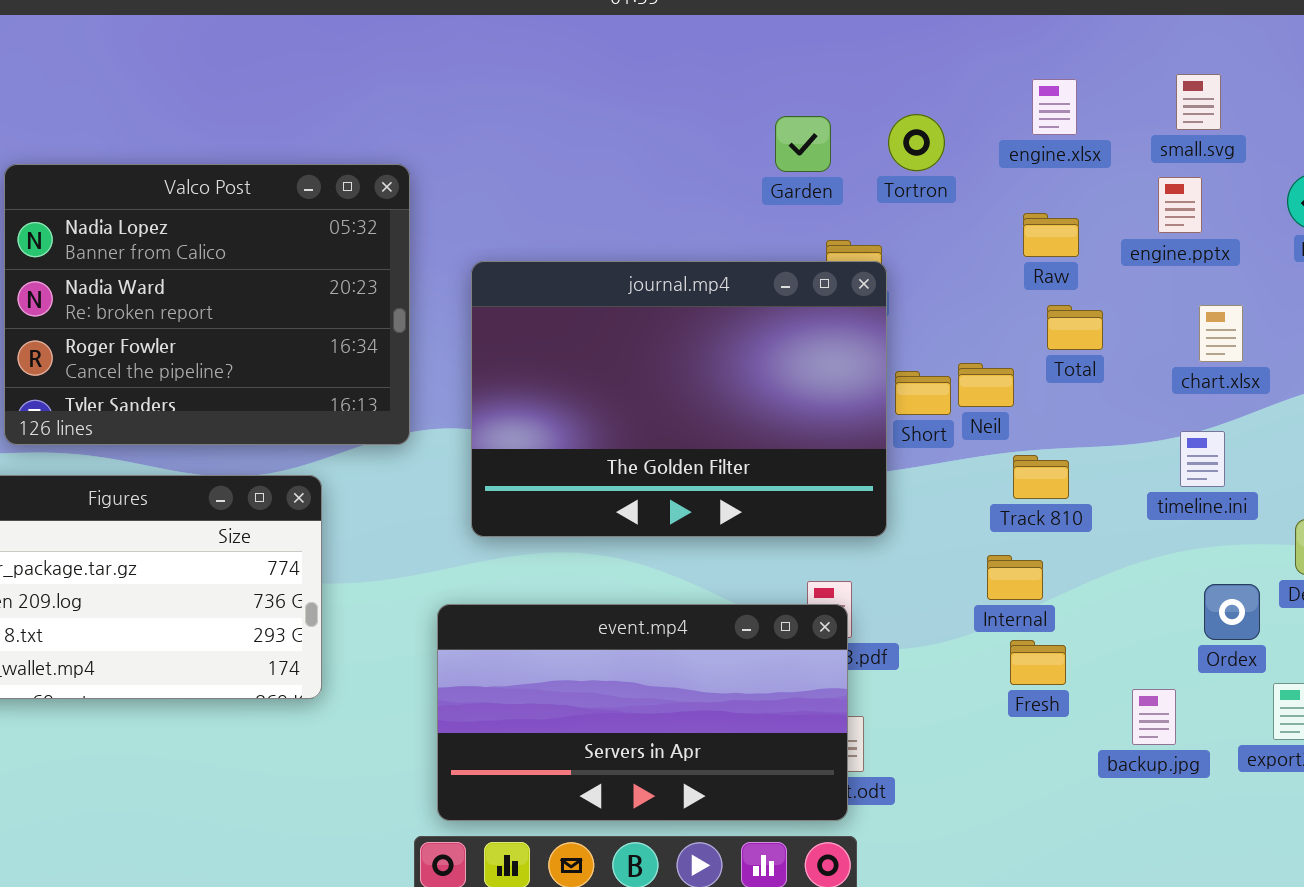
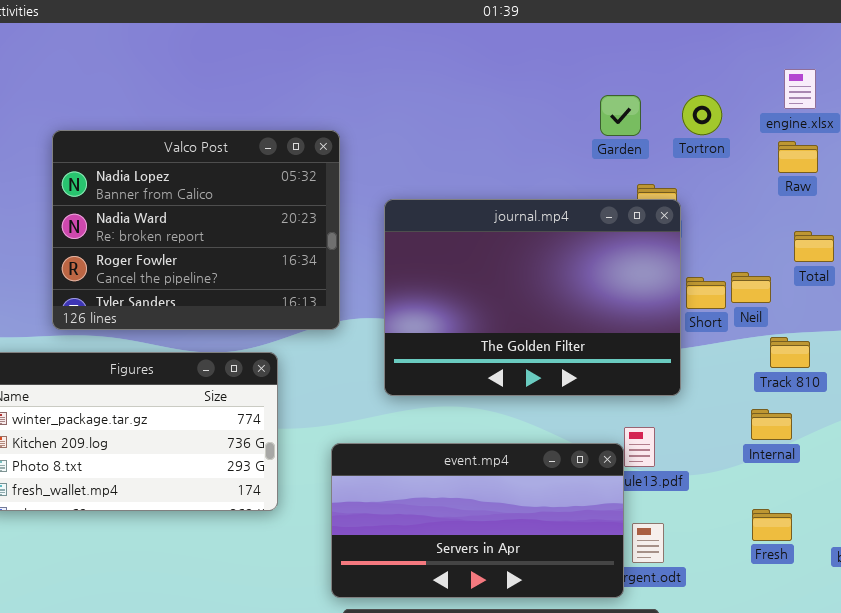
Raw: [1023,213,1079,257] -> [778,141,818,173], moved
event.mp4: [437,604,848,821] -> [331,443,624,598], moved
Fresh: [1010,640,1066,685] -> [752,509,792,541], moved

